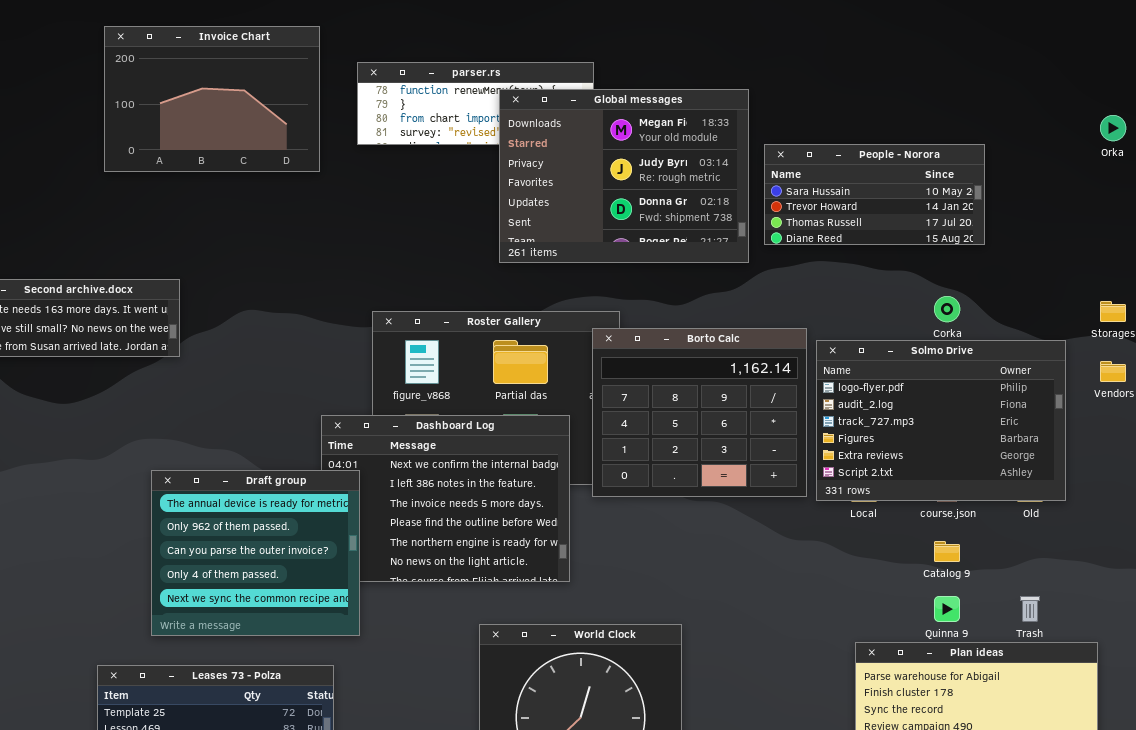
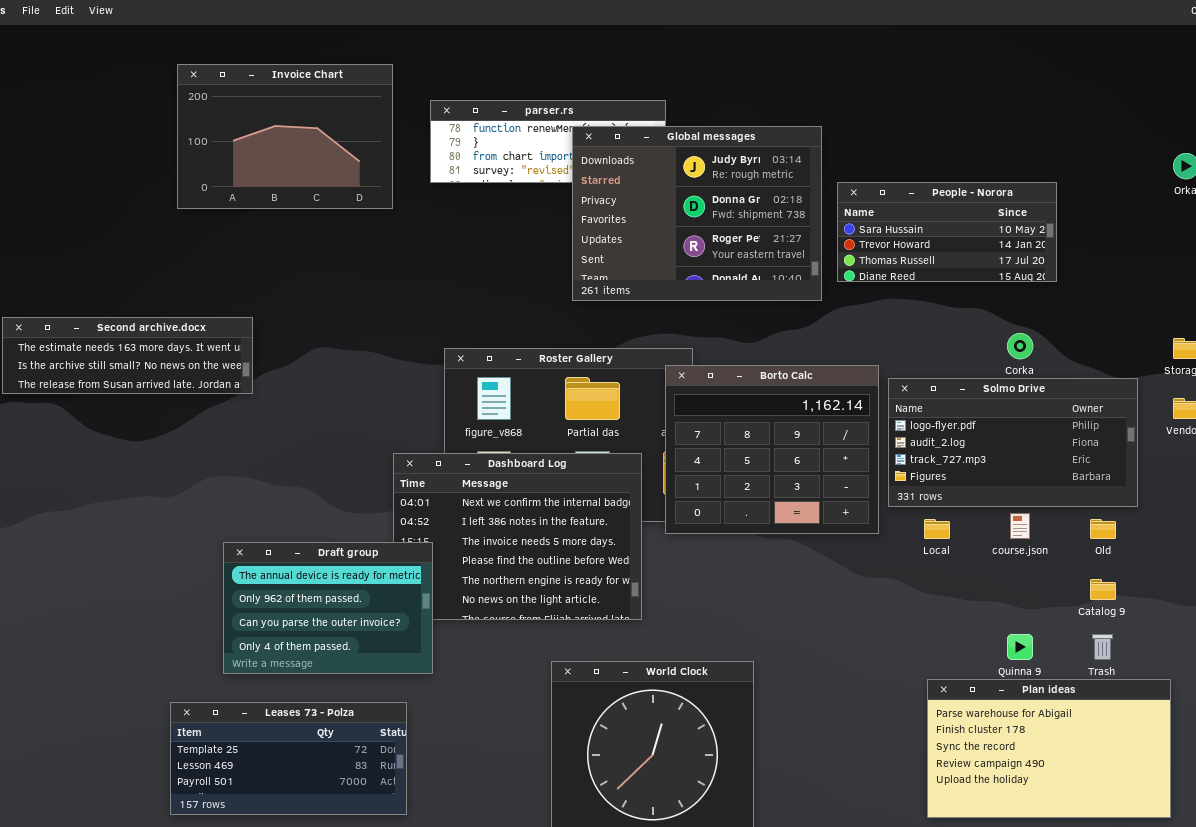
Global messages: [499,89,749,263] -> [572,126,822,301], scrolled down 1 row
Solmo Drive: [816,340,1066,501] -> [888,378,1138,507], resized
Draft group: [151,470,360,636] -> [223,542,433,674], resized
Catalog 9: [934,541,960,562] -> [1090,579,1116,600], moved

